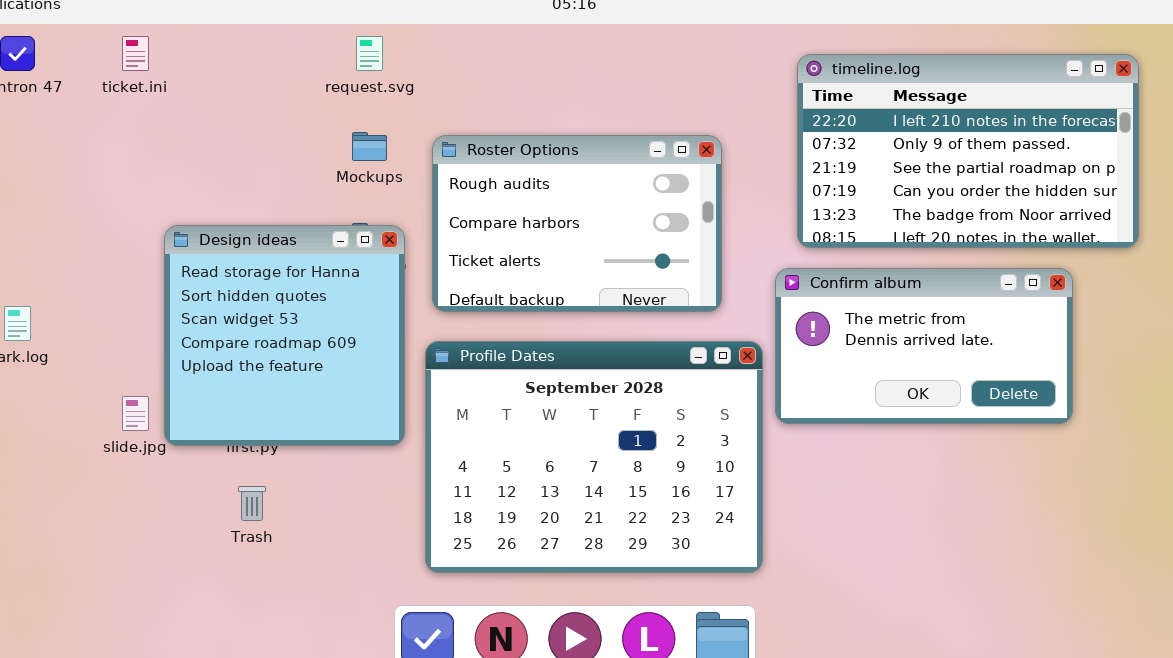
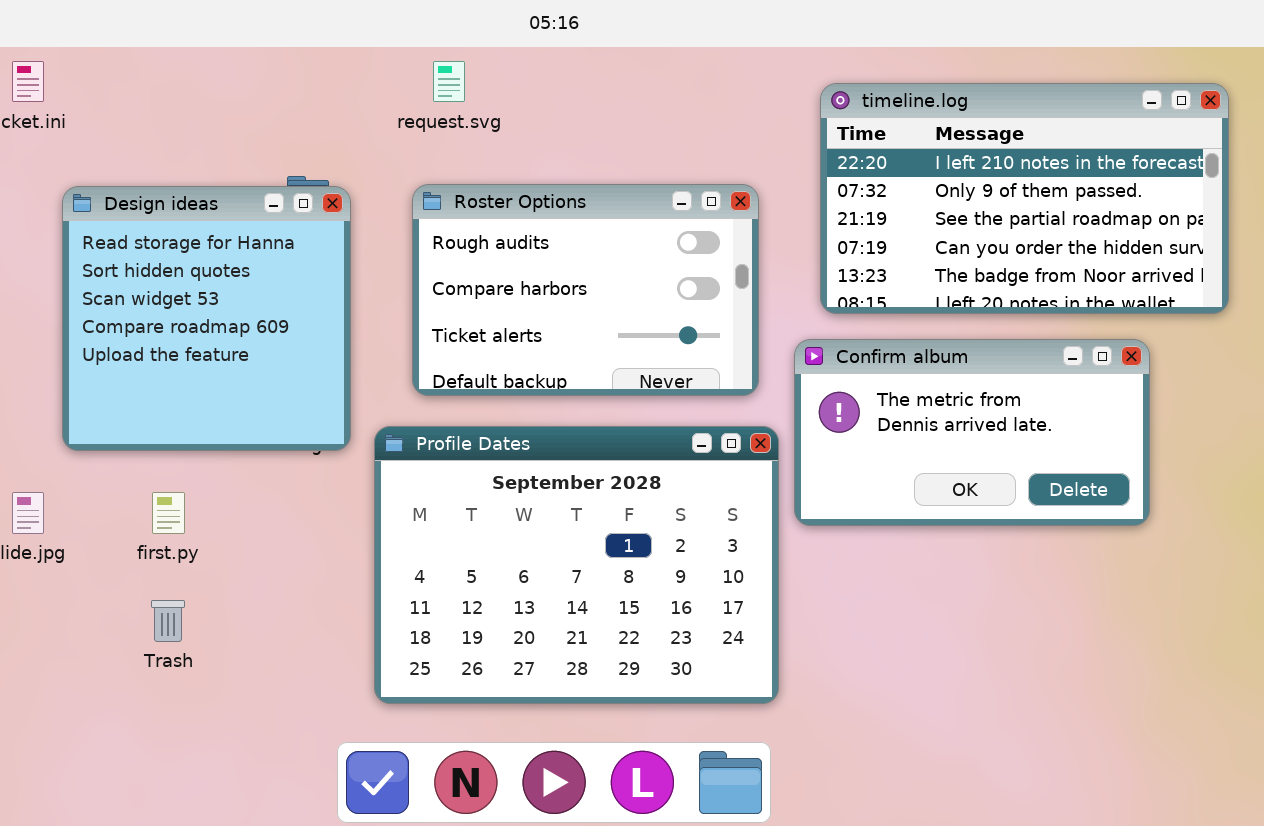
request.svg: [356,36,383,71] -> [433,61,465,102], moved
Roster Options: [432,135,722,312] -> [412,184,759,396], moved
Design ideas: [164,225,405,446] -> [62,186,351,451], moved

